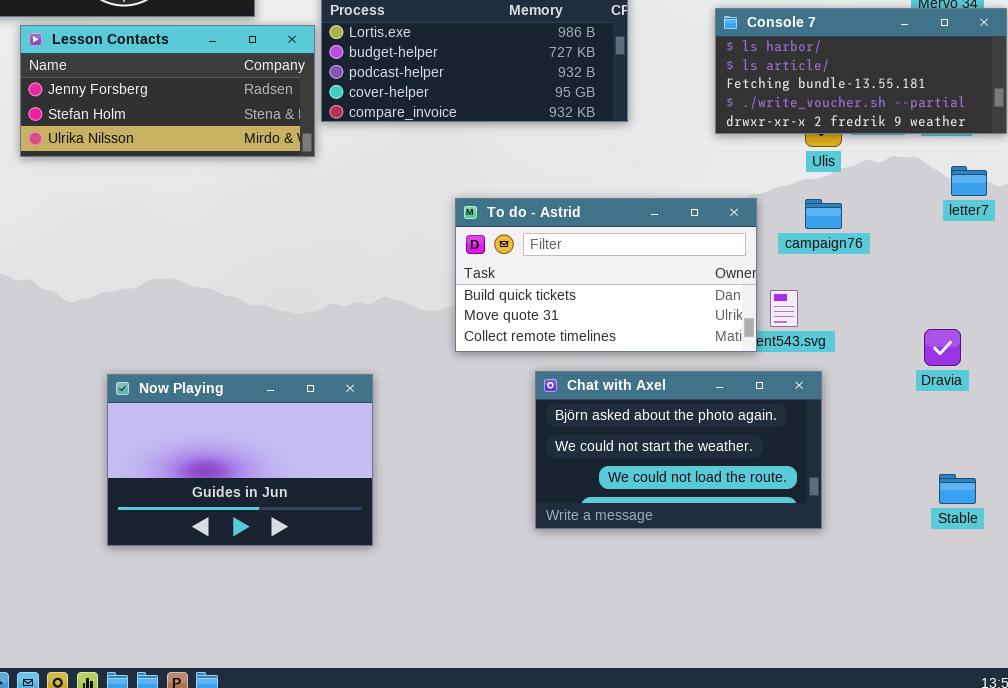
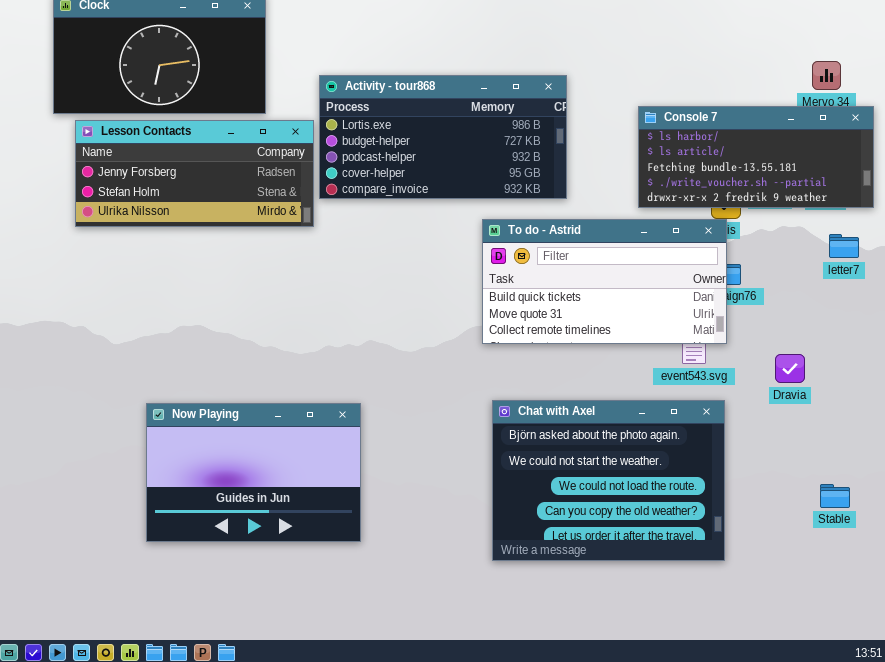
To do - Astrid: [455,198,757,352] -> [482,219,727,344], moved
Dravia: [924,329,961,366] -> [775,354,805,383], moved
Chat with Axel: [535,371,822,529] -> [492,400,725,561], resized

